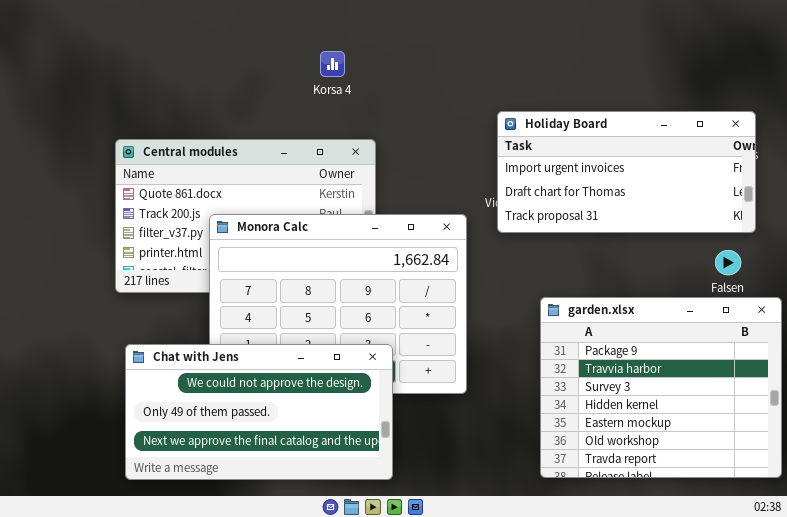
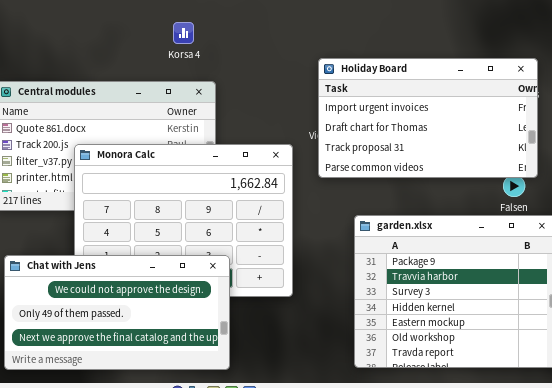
Korsa 4: [320,51,345,77] -> [173,22,194,44], moved
Holiday Board: [497,111,756,233] -> [318,58,538,178], resized

